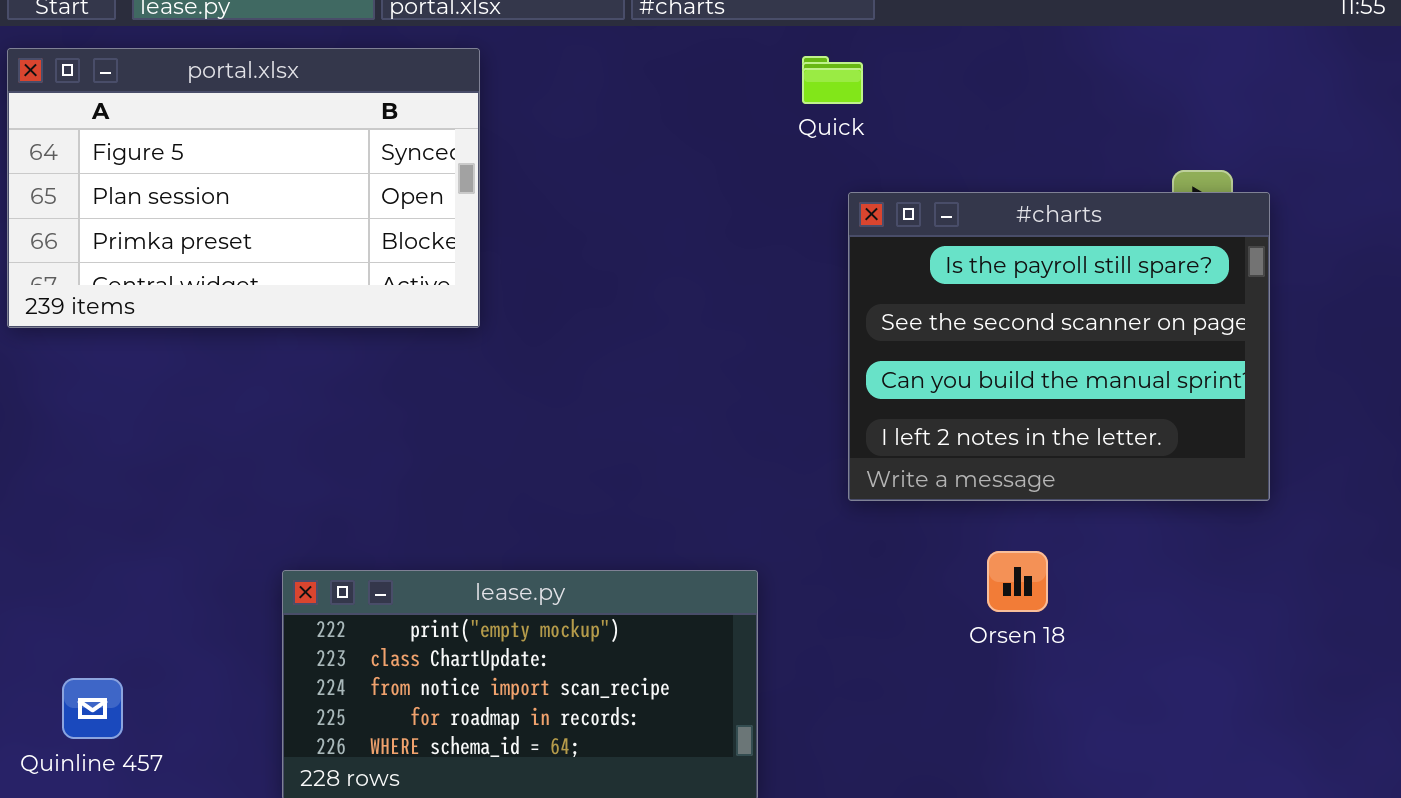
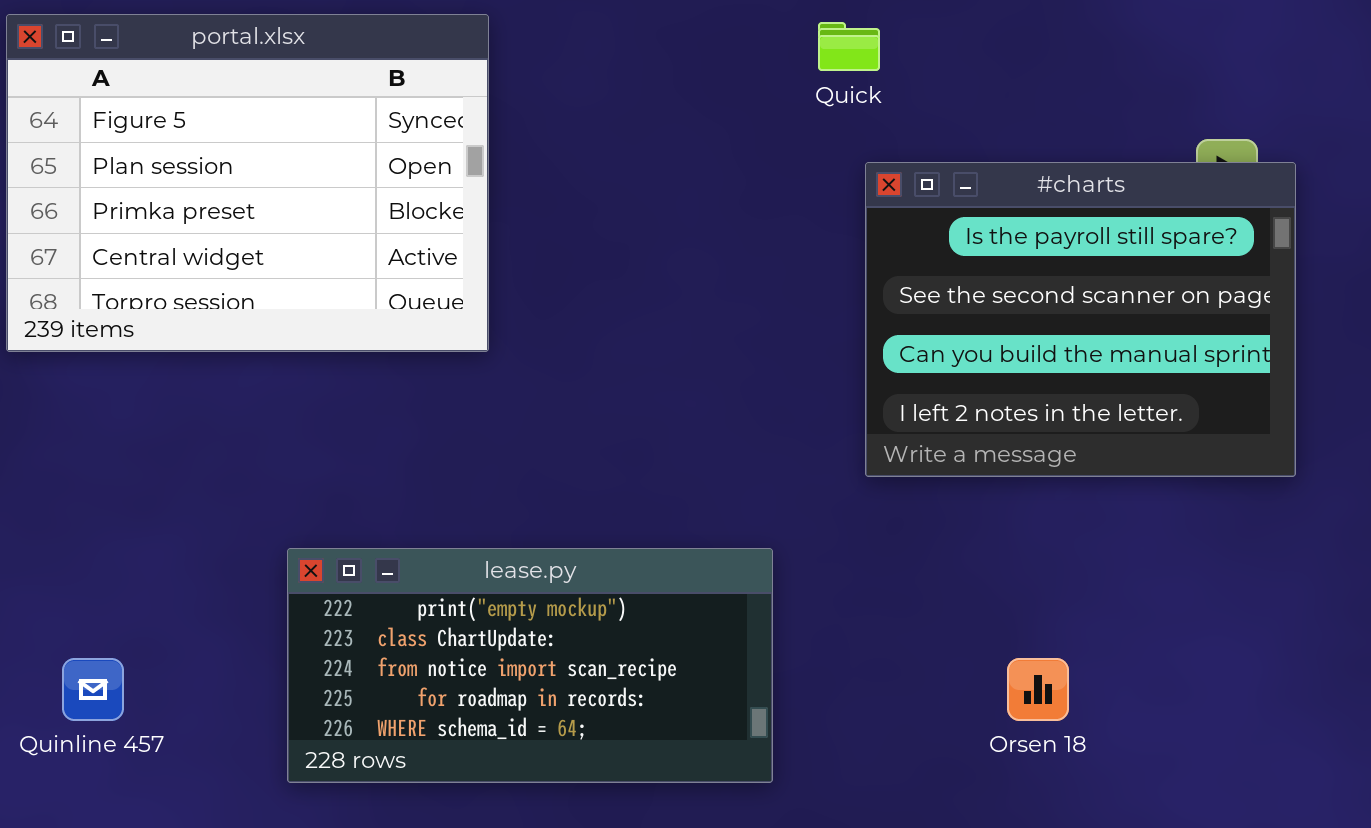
portal.xlsx: [7,48,480,328] -> [6,14,489,352], resized
Orsen 18: [987,551,1048,612] -> [1007,658,1069,721], moved

